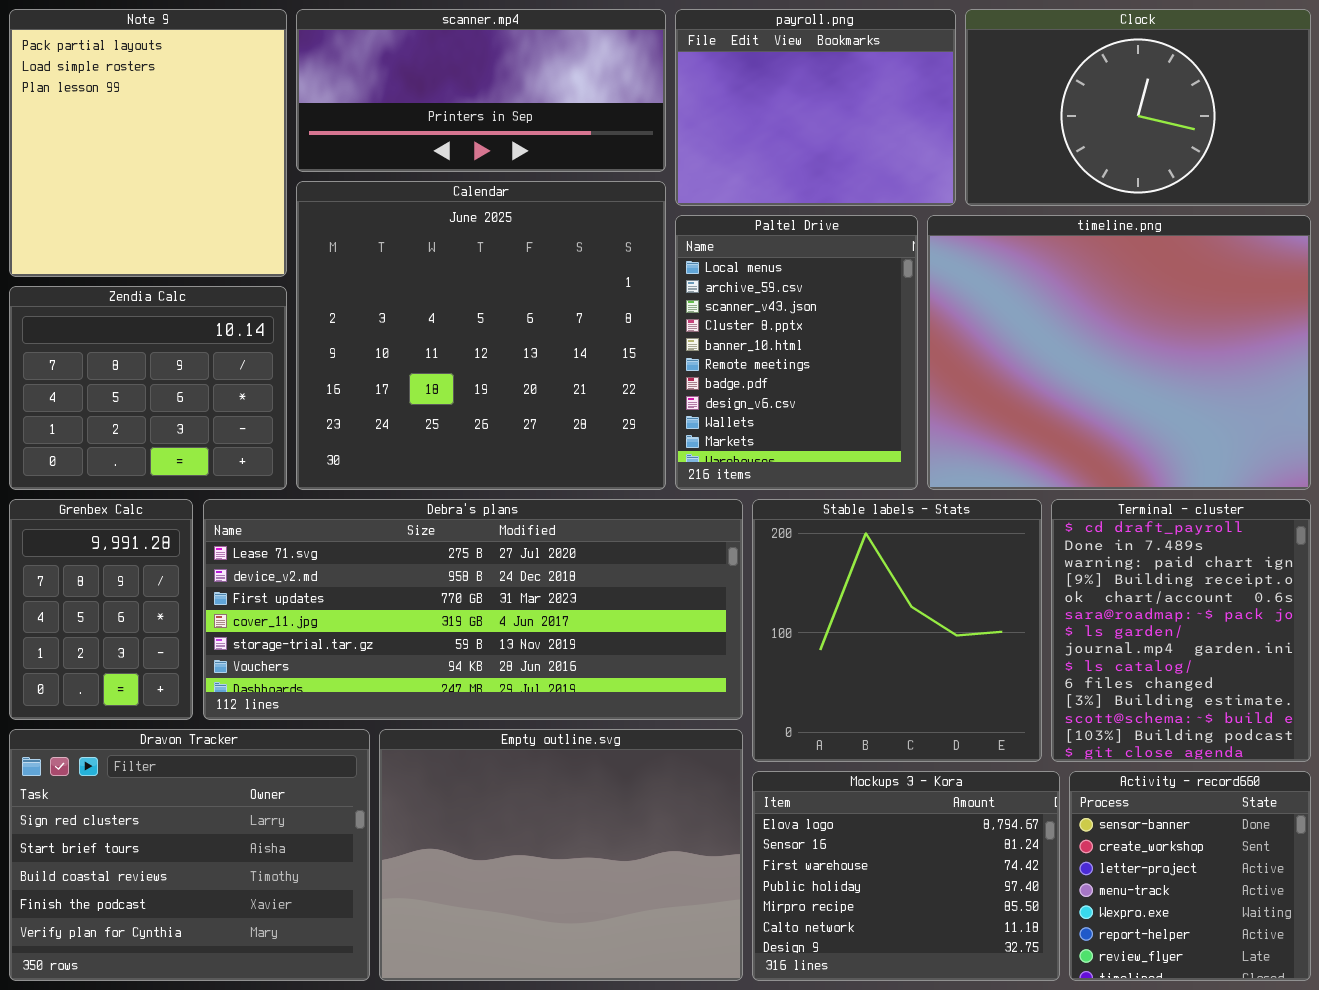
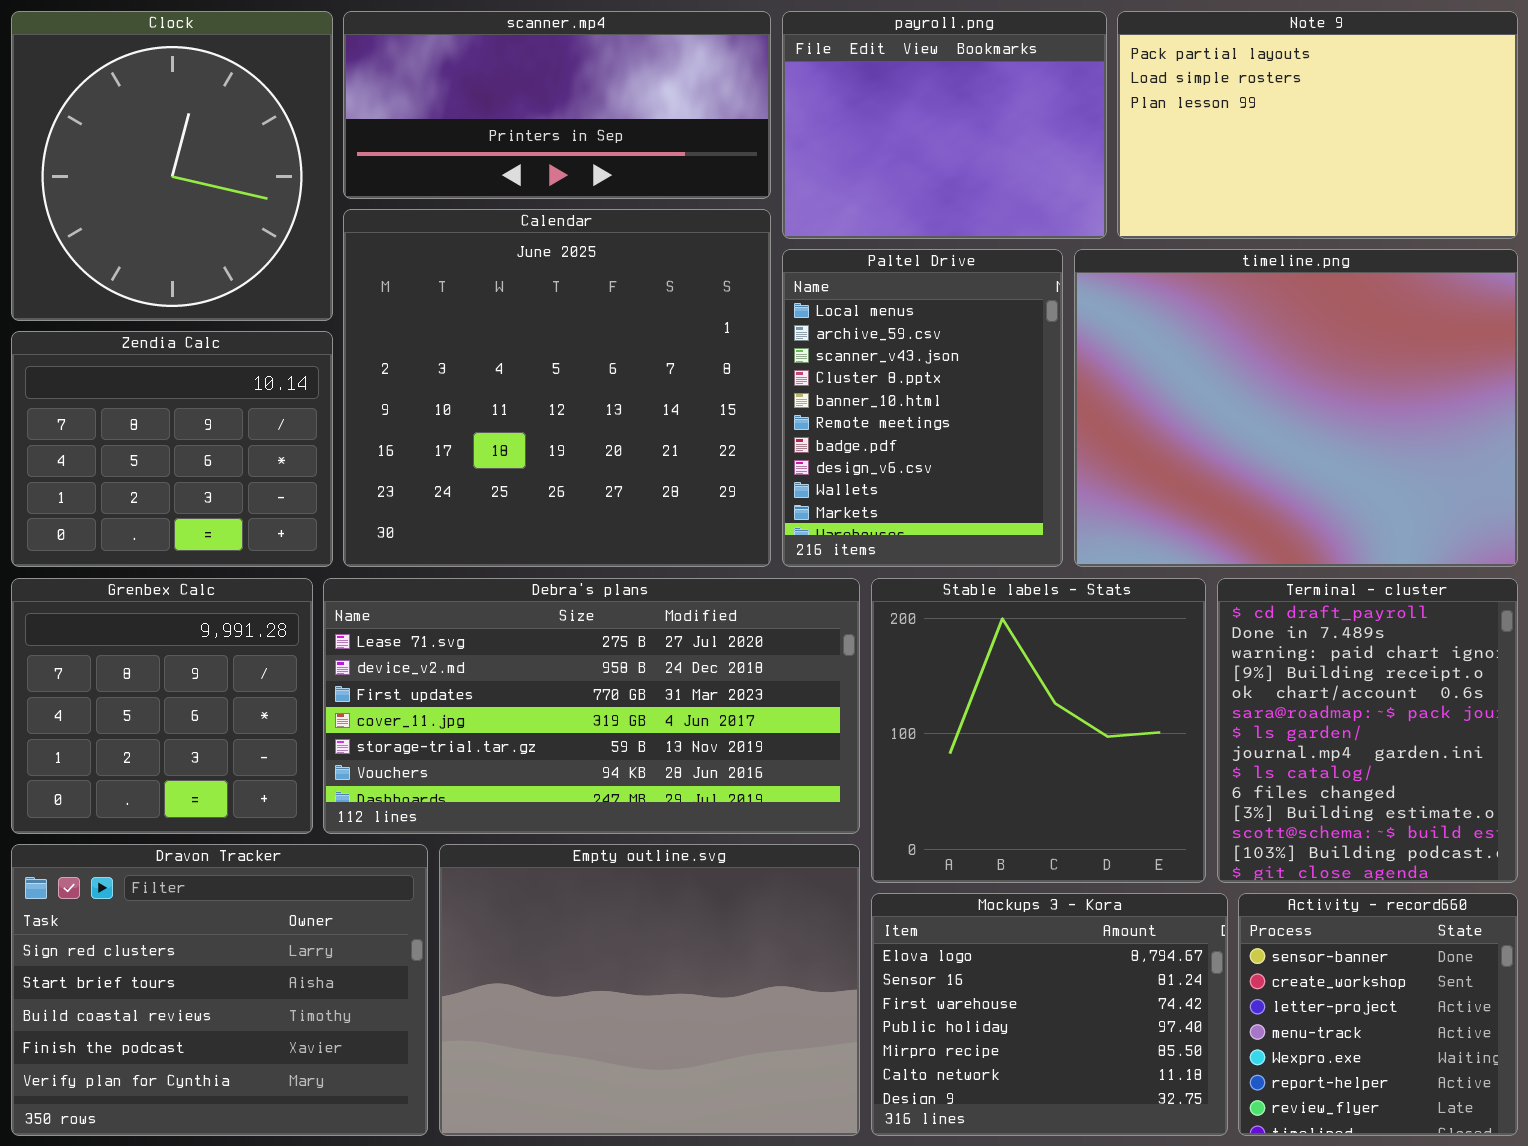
Note 9: [9,9,287,277] -> [1117,11,1518,239], moved, resized
Clock: [965,9,1311,206] -> [11,11,333,321], moved, resized
Grenbex Calc: [9,499,193,720] -> [11,578,313,834], resized
Debra's plans: [203,499,743,720] -> [323,578,860,834], resized

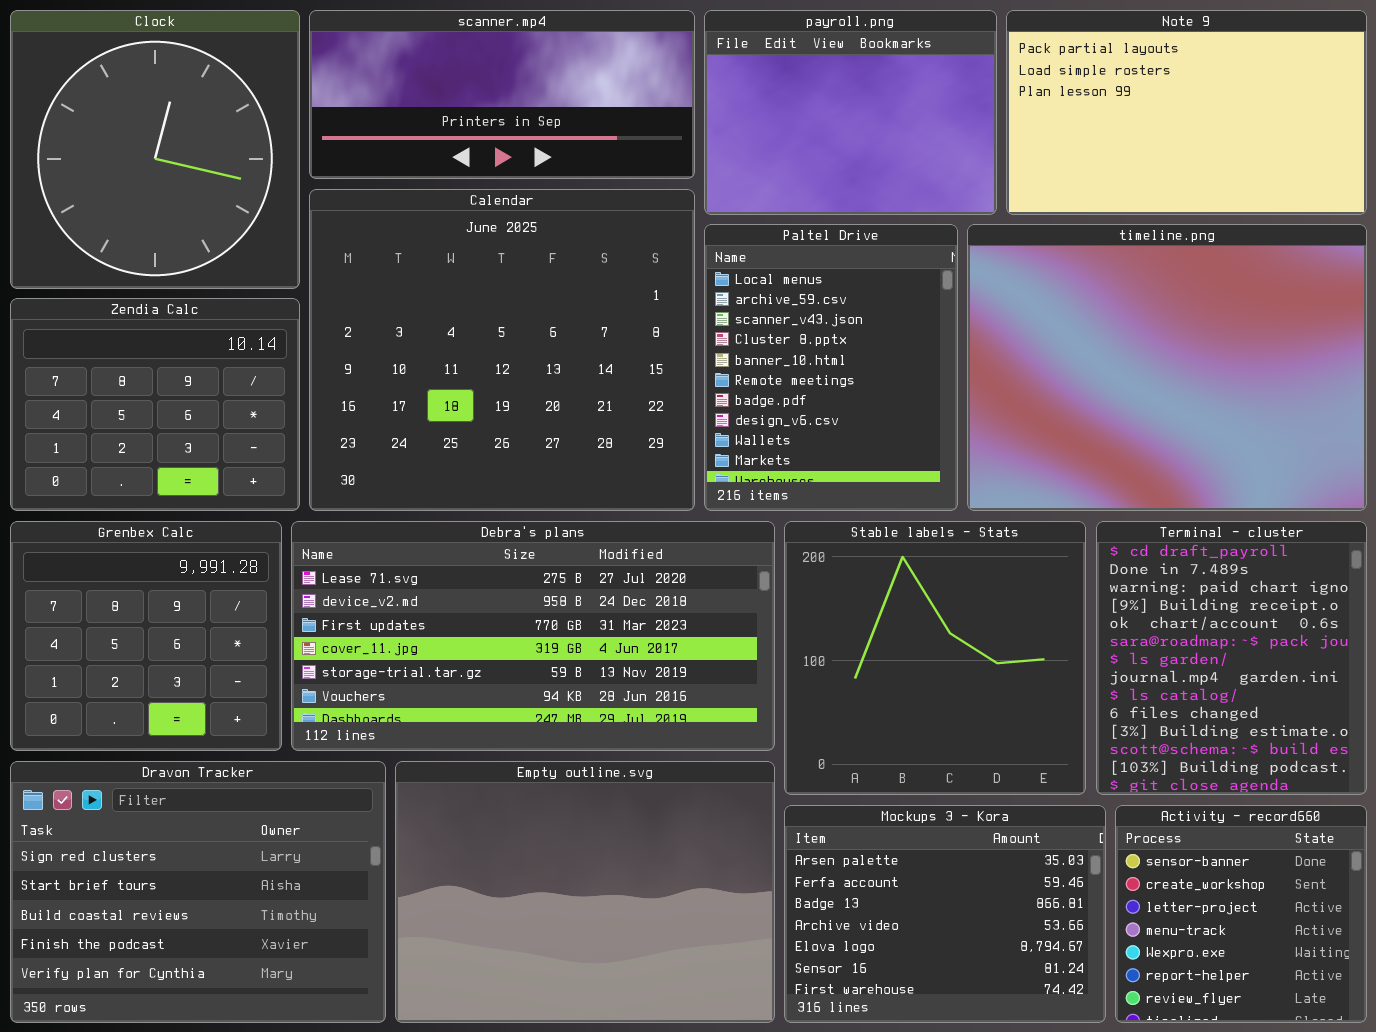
Mockups 3 - Kora: [871,893,1228,1136] -> [784,805,1106,1023], scrolled up 4 rows

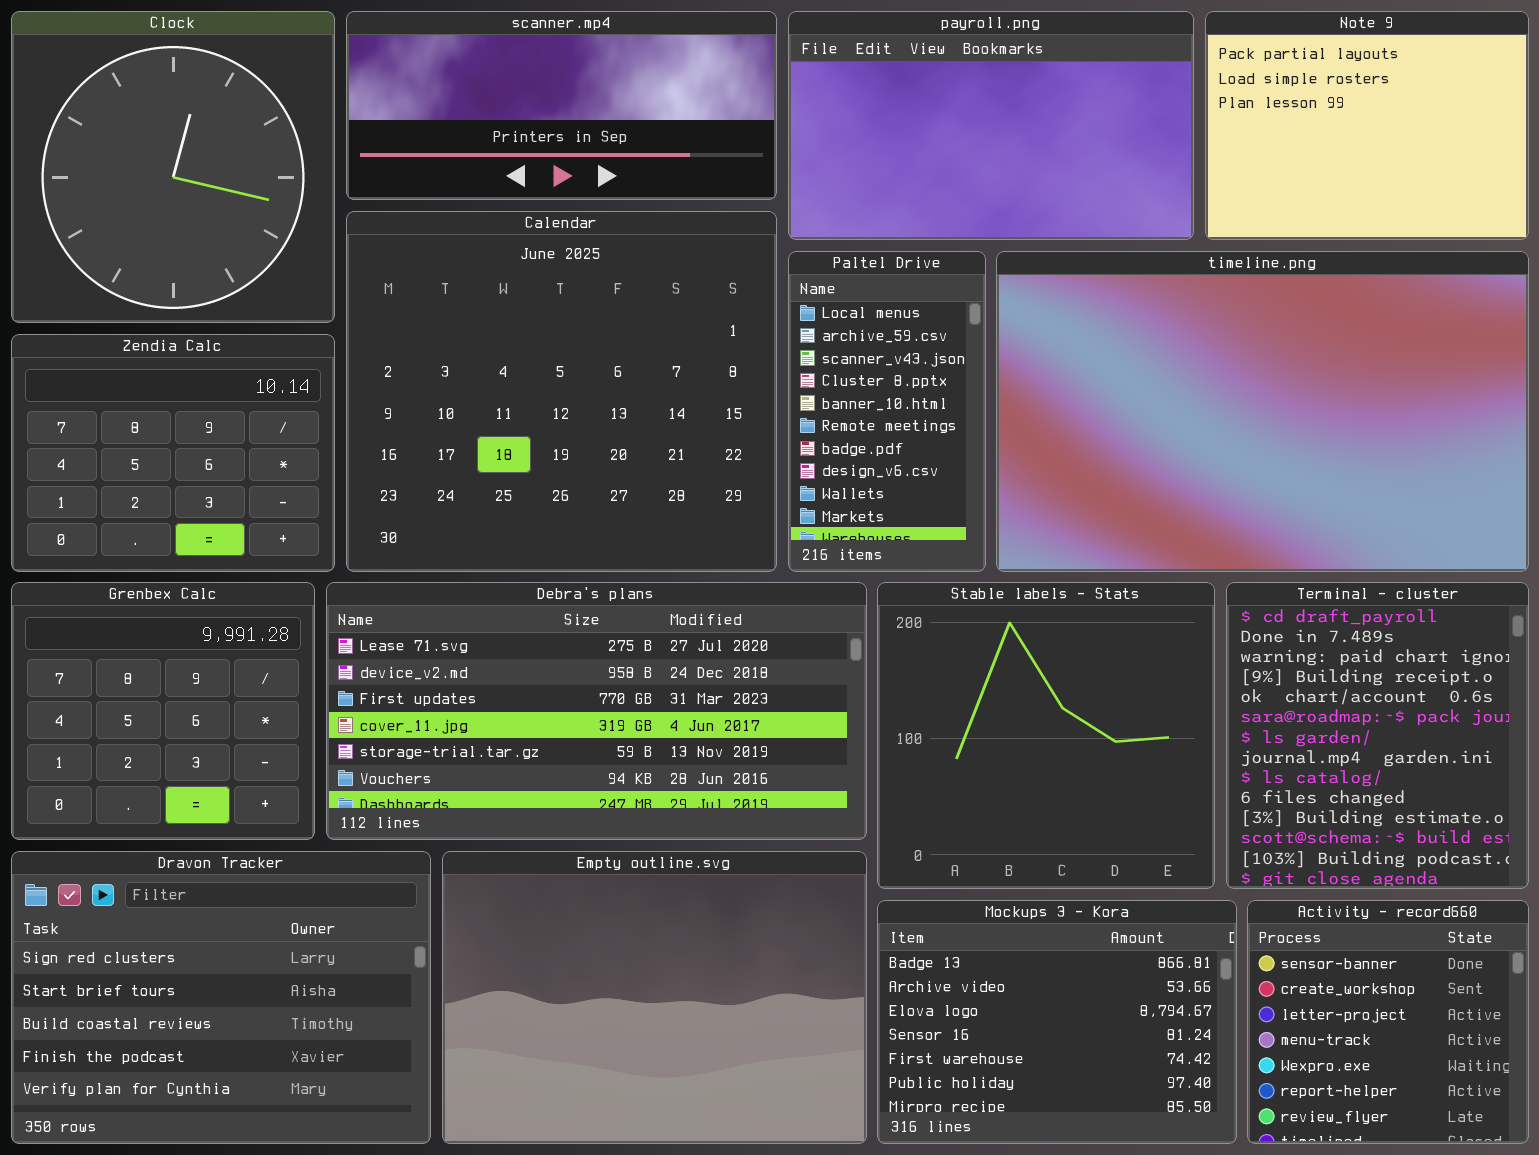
payroll.png: [704,10,997,215] -> [788,11,1194,240], resized
Note 9: [1006,10,1367,215] -> [1205,11,1529,240], resized
Paltel Drive: [704,224,958,511] -> [788,251,986,572], resized
timeline.png: [967,224,1367,511] -> [996,251,1529,572], resized
Mockups 3 - Kora: [784,805,1106,1023] -> [877,900,1237,1144], scrolled down 2 rows

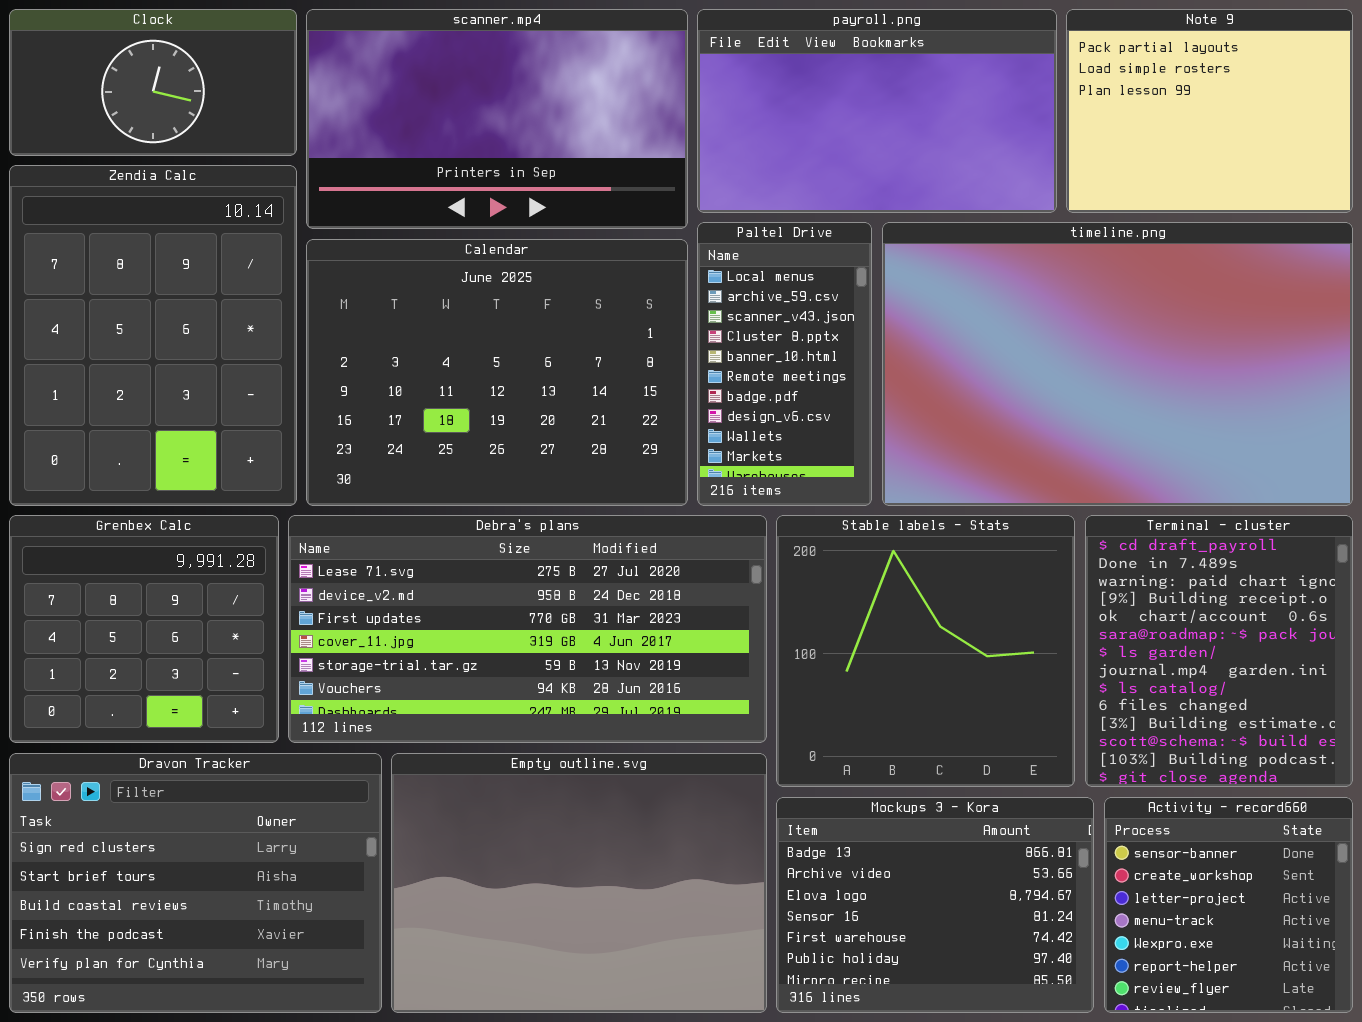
Clock: [11,11,335,323] -> [9,9,297,156], resized
scanner.mp4: [346,11,777,200] -> [306,9,688,229], resized
Calendar: [346,211,777,572] -> [306,239,688,506], resized
Zendia Calc: [11,334,335,572] -> [9,165,297,506], resized

